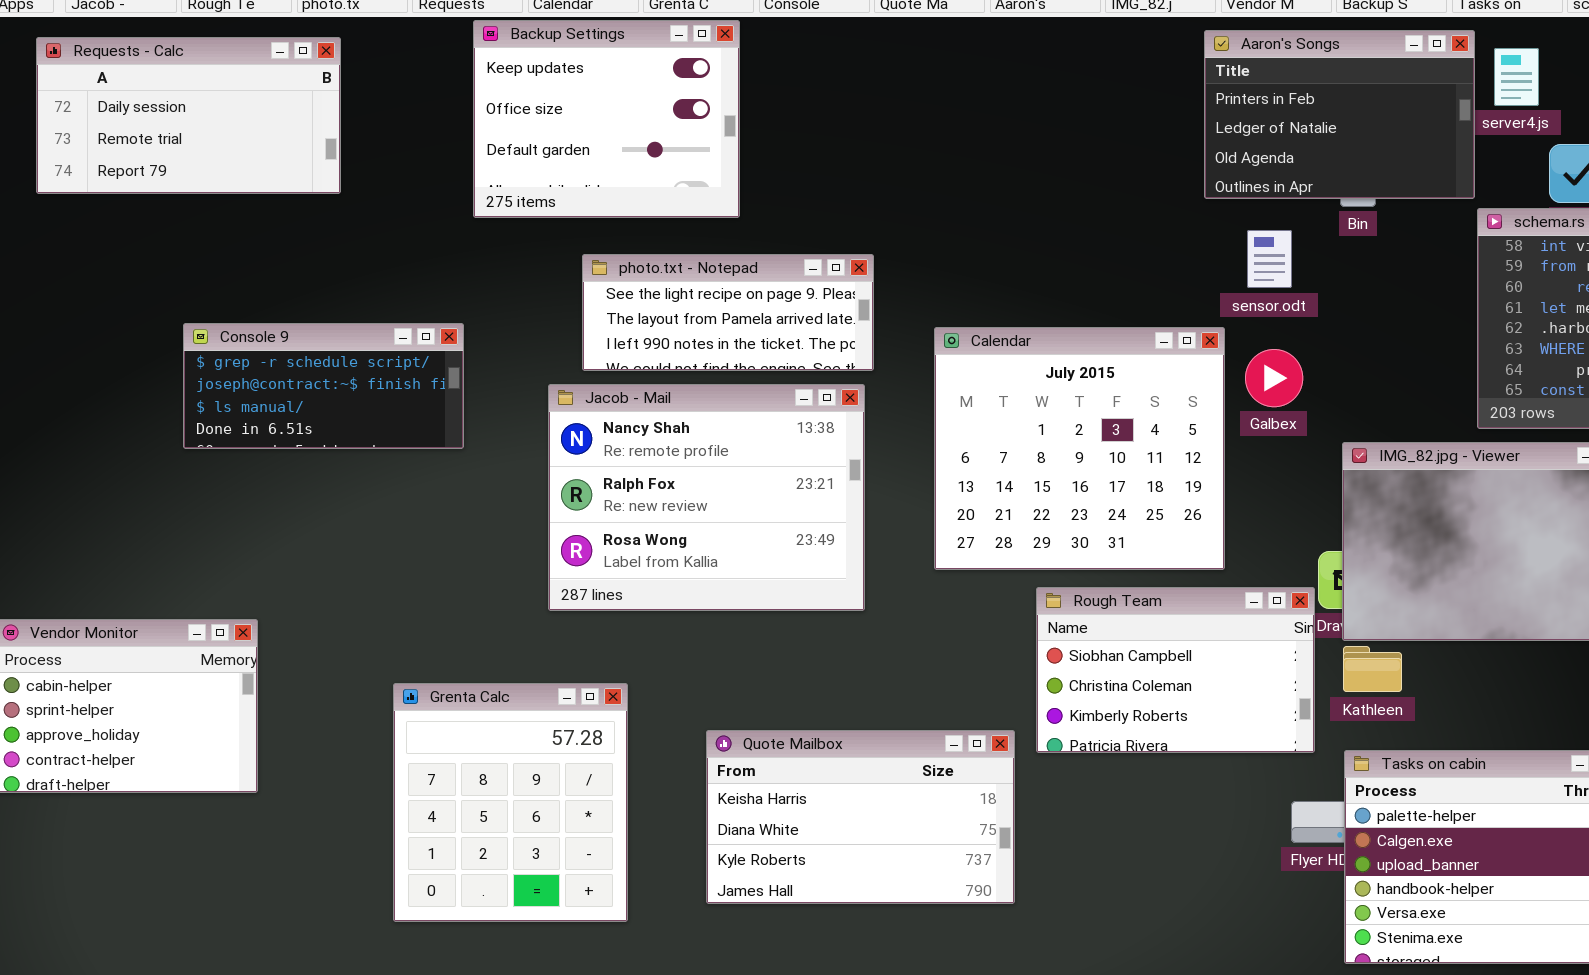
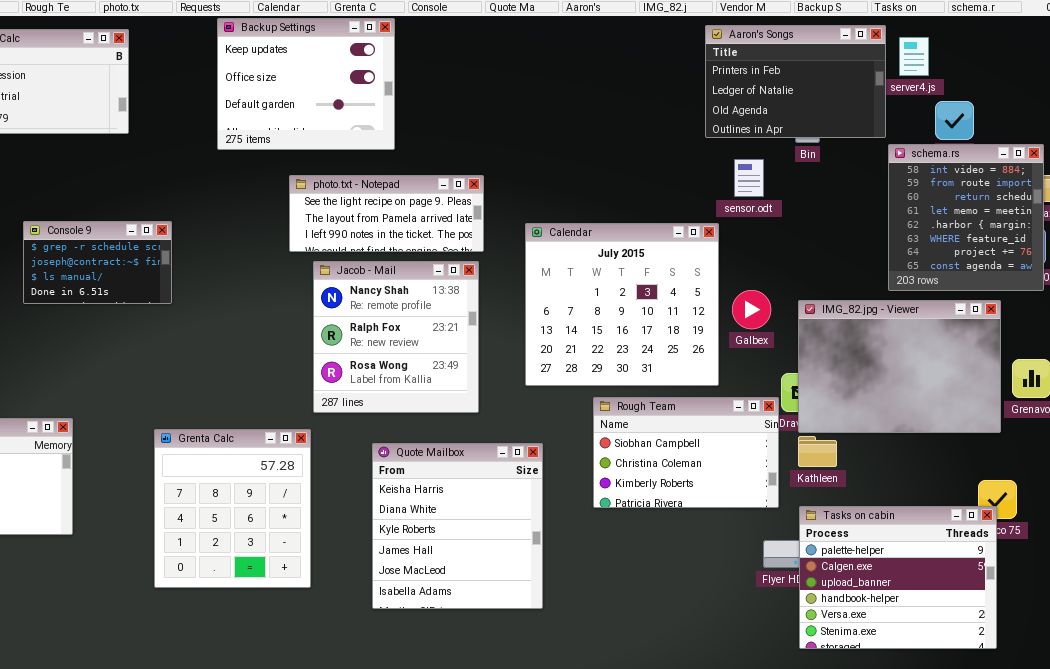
Console 9: [183,323,464,449] -> [23,221,172,304], resized
Galbex: [1245,349,1303,407] -> [732,290,771,329], moved
Jacob - Mail: [548,384,865,611] -> [313,261,479,413], resized
Grenta Calc: [393,683,628,922] -> [154,429,311,588], moved
Quote Mailbox: [706,730,1015,904] -> [372,443,543,609], resized

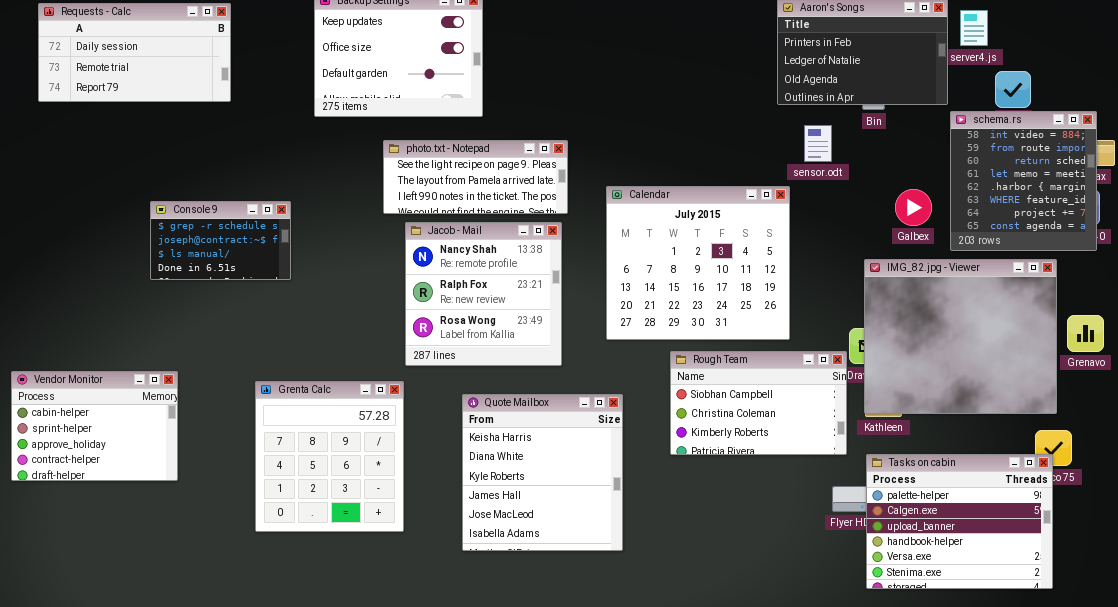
Console 9: [23,221,172,304] -> [150,201,291,280], moved
Galbex: [732,290,771,329] -> [895,189,932,226], moved
IMG_82.jpg - Viewer: [798,300,1001,433] -> [864,259,1057,414], resized

